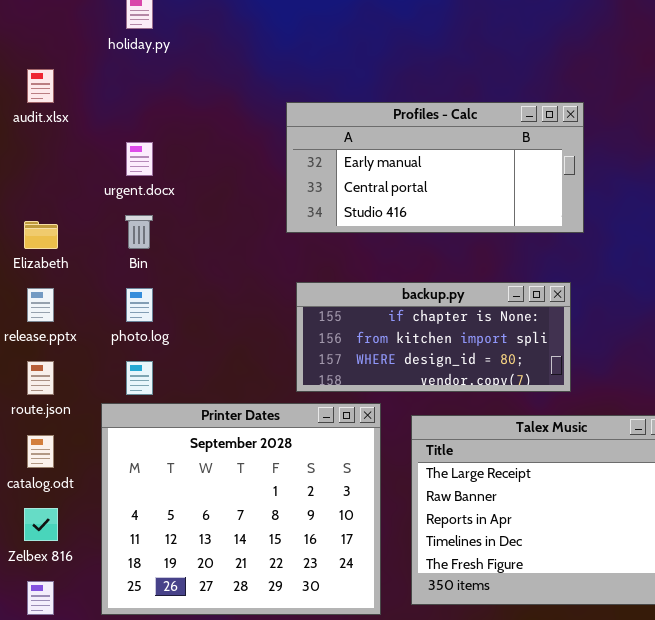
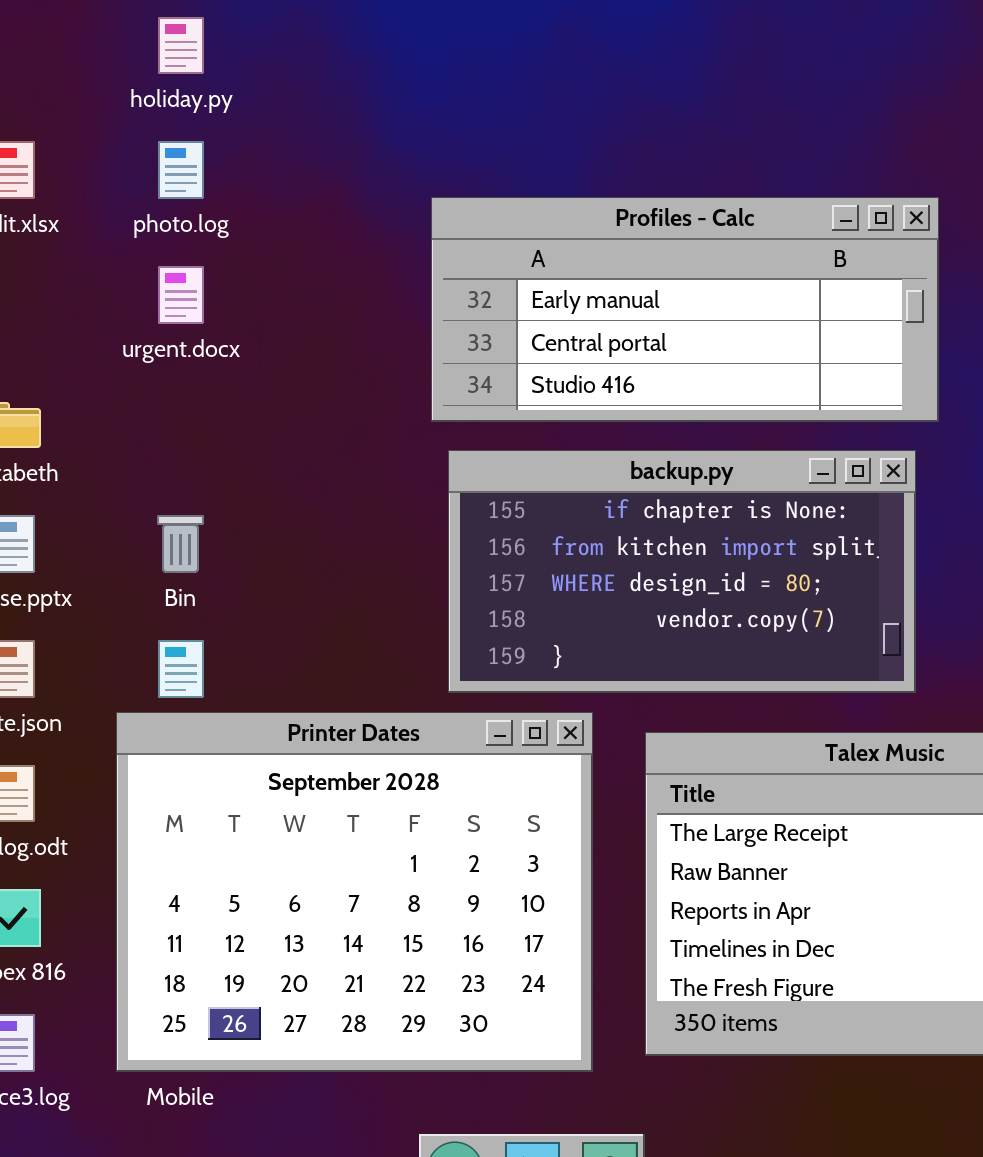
Bin: [125,215,153,249] -> [157,515,204,573], moved
backup.py: [296,282,571,392] -> [448,450,916,693], resized
photo.log: [126,288,153,322] -> [158,141,204,199], moved

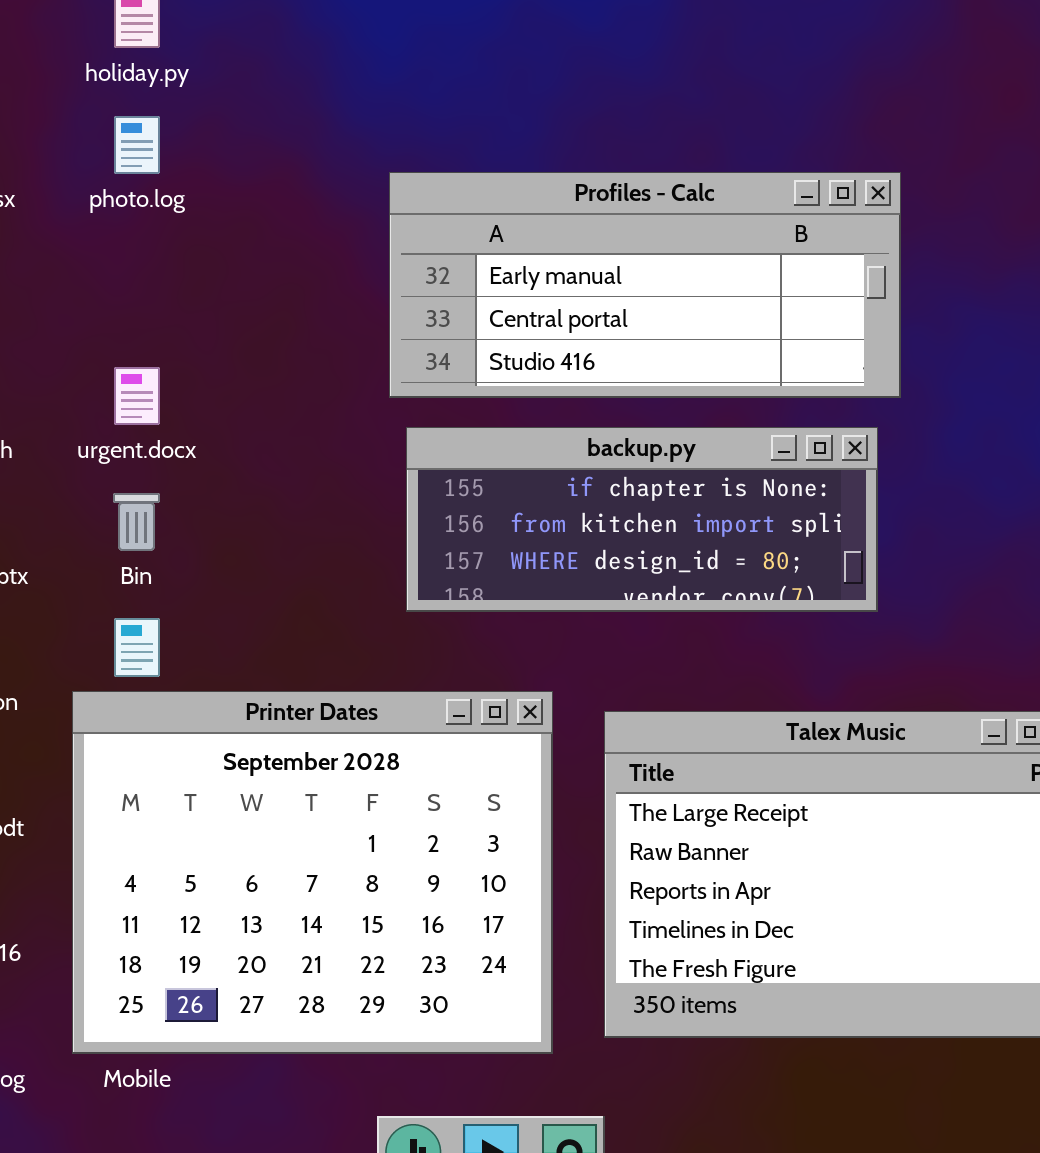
urgent.docx: [158,266,204,324] -> [114,367,160,425], moved
backup.py: [448,450,916,693] -> [406,427,878,612], resized

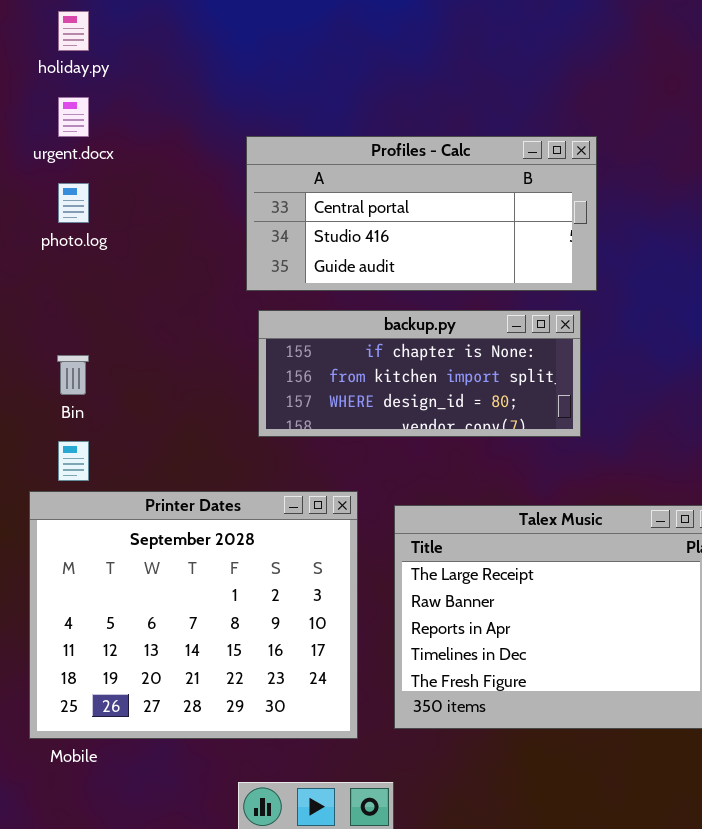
photo.log: [114,116,160,174] -> [58,183,89,223], moved
Profiles - Calc: [389,172,901,398] -> [246,136,597,291], scrolled down 1 row
urgent.docx: [114,367,160,425] -> [58,97,89,137], moved

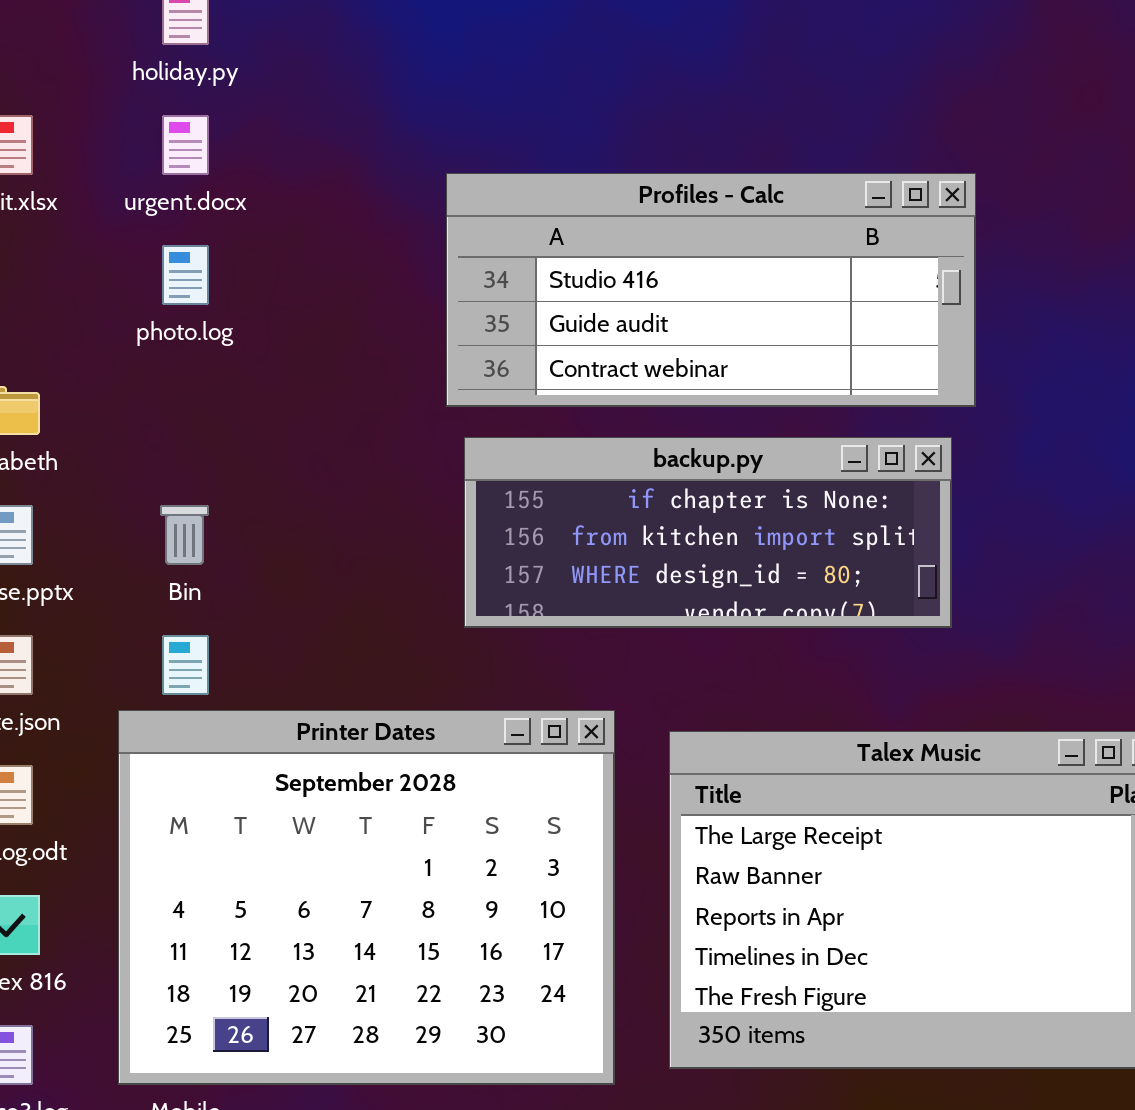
Profiles - Calc: [246,136,597,291] -> [446,173,976,407], scrolled down 1 row

